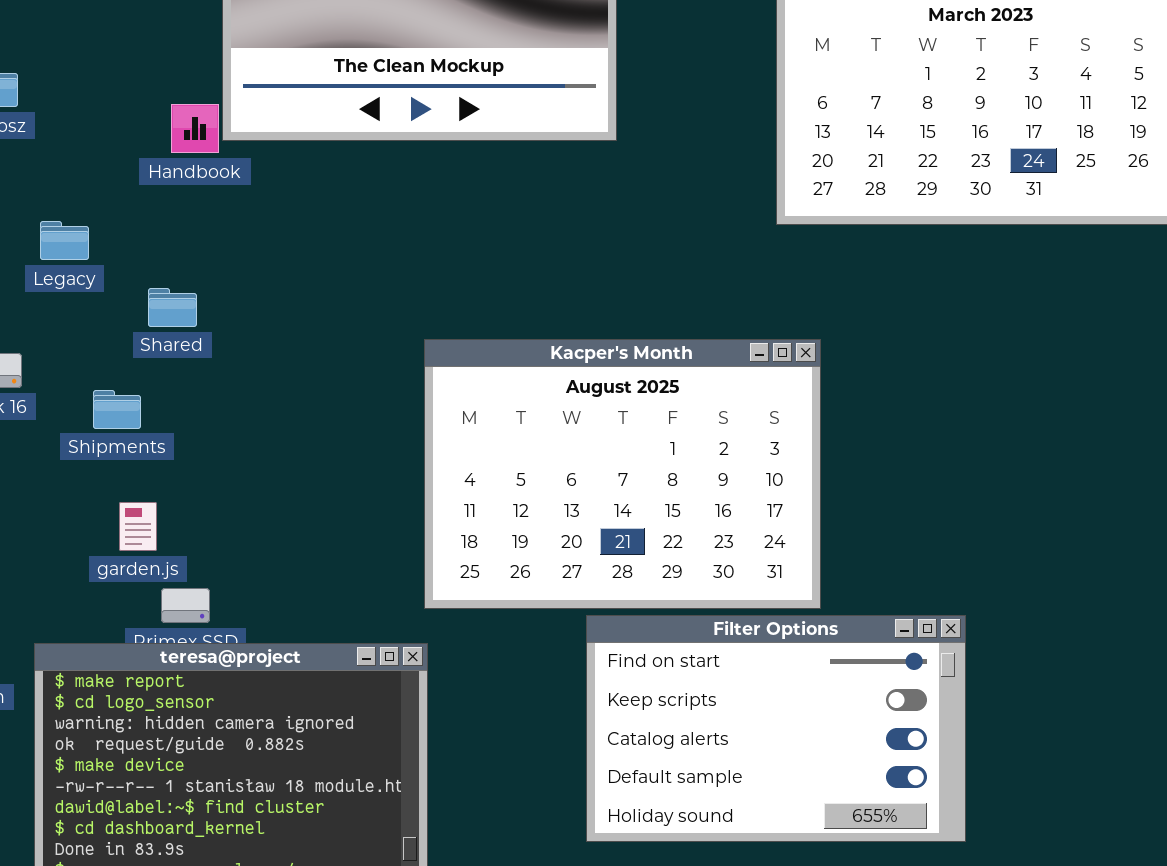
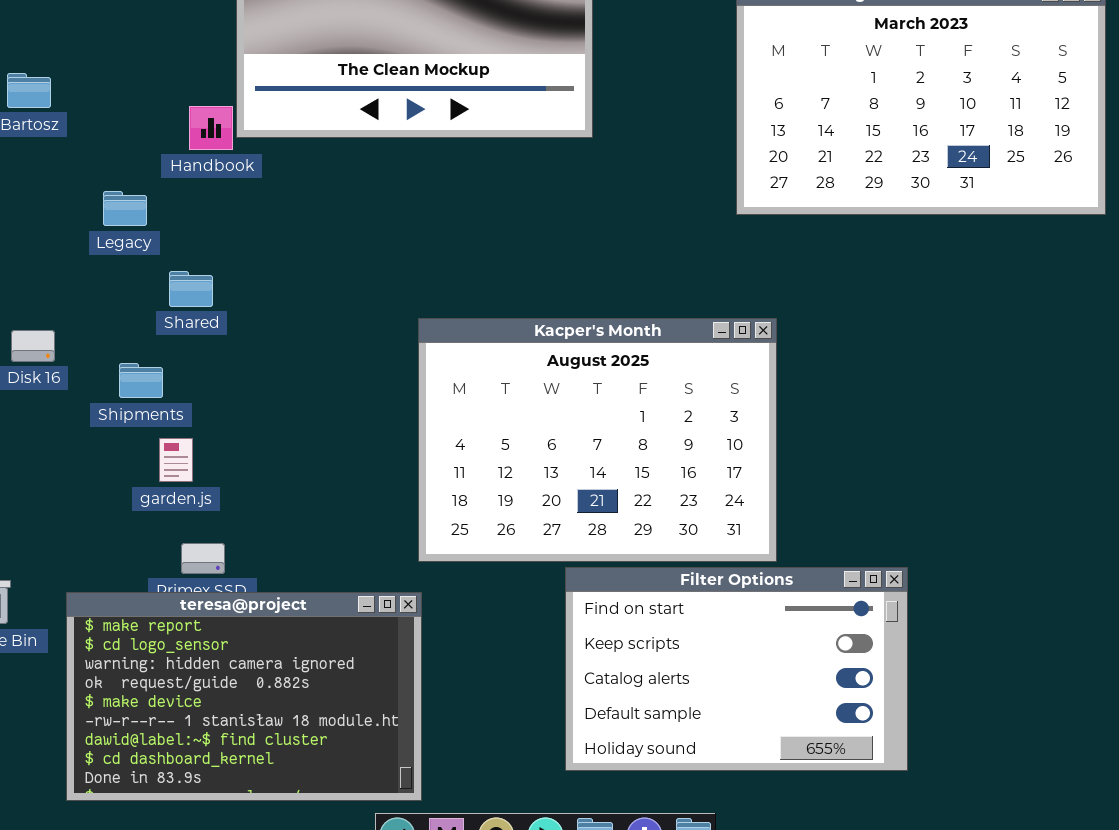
Legacy: [40,221,89,260] -> [103,191,147,226], moved
garden.js: [119,502,157,551] -> [159,438,193,482], moved

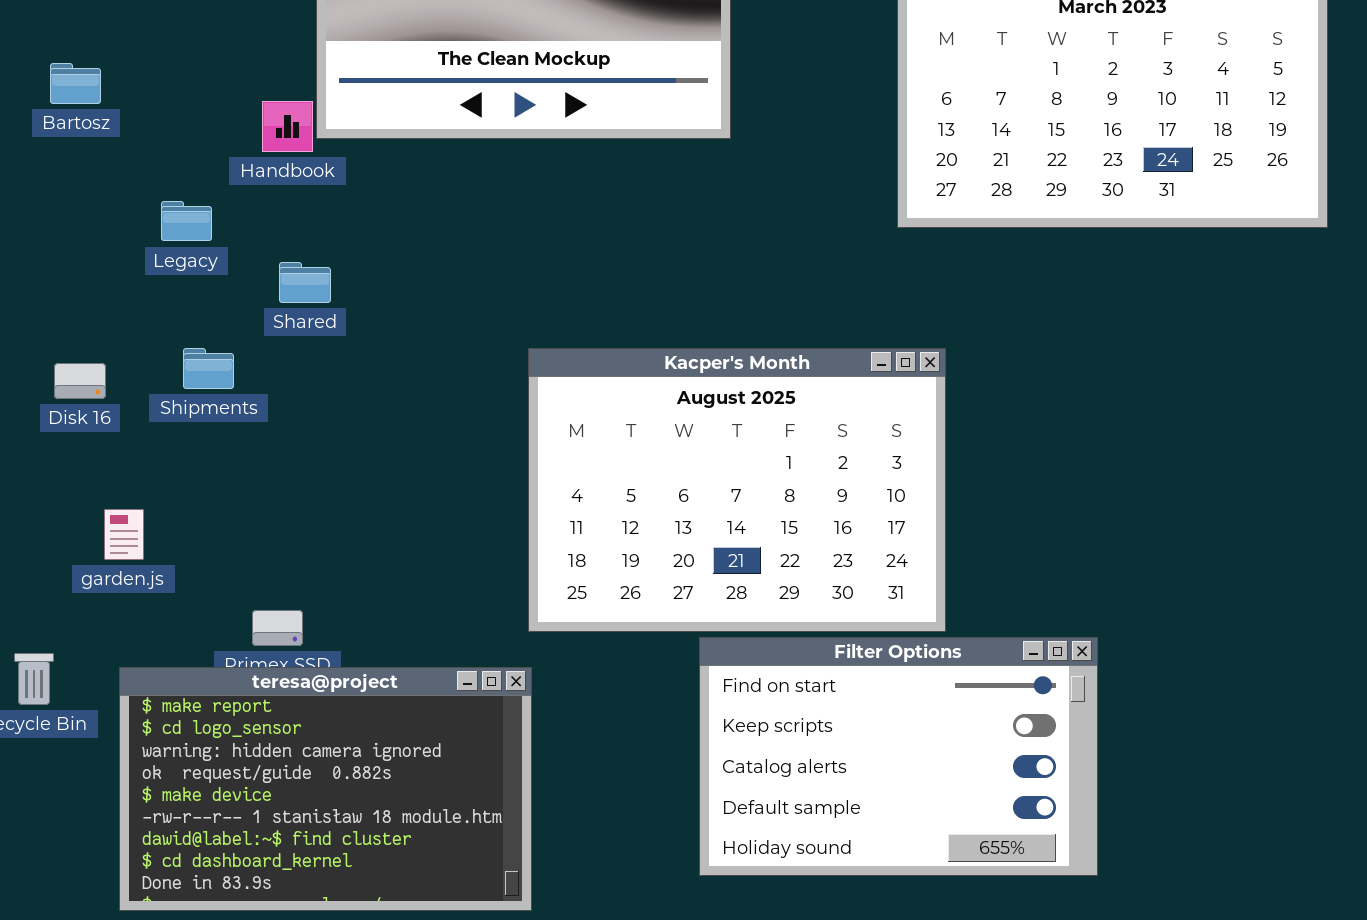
Shared: [169,271,213,307] -> [279,262,331,303], moved
Shipments: [119,363,163,398] -> [183,348,234,389], moved
garden.js: [159,438,193,482] -> [104,509,144,560], moved

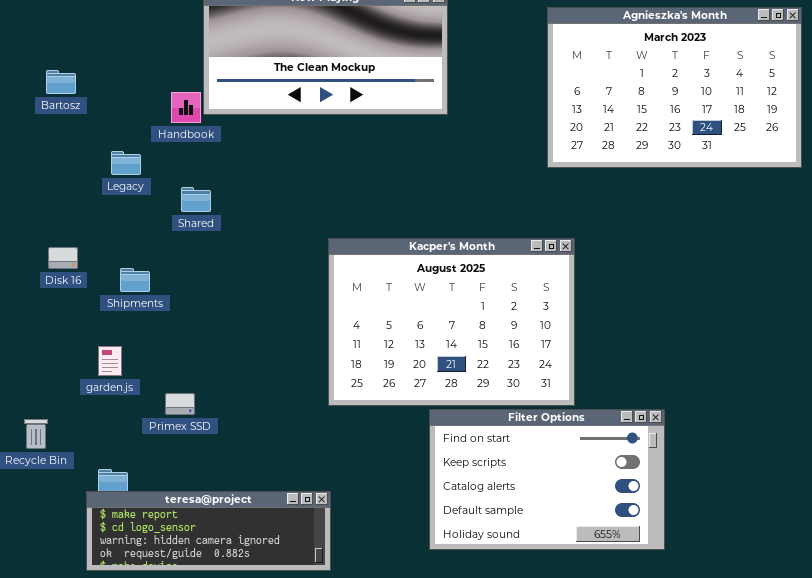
Shipments: [183,348,234,389] -> [120,268,150,292], moved
garden.js: [104,509,144,560] -> [98,346,122,376], moved
teresa@project: [119,667,532,911] -> [86,491,331,571], resized

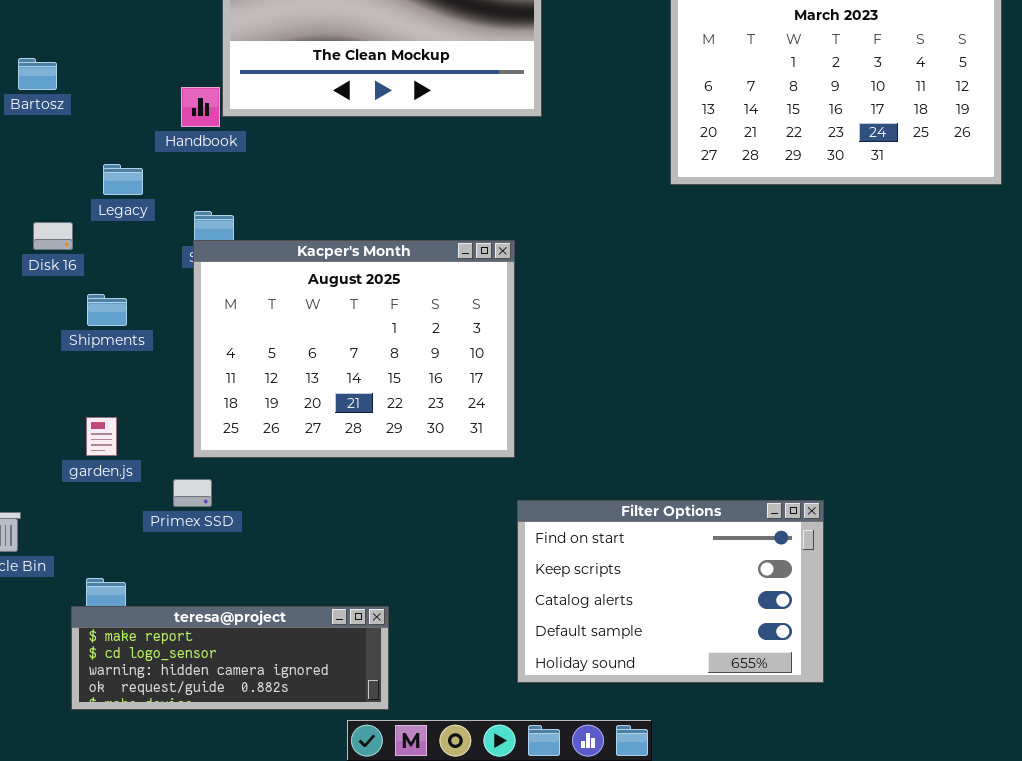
Kacper's Month: [328,238,575,406] -> [193,240,515,458], moved
Disk 16: [48,247,78,269] -> [33,222,73,250], moved
Shipments: [120,268,150,292] -> [87,294,127,326], moved

